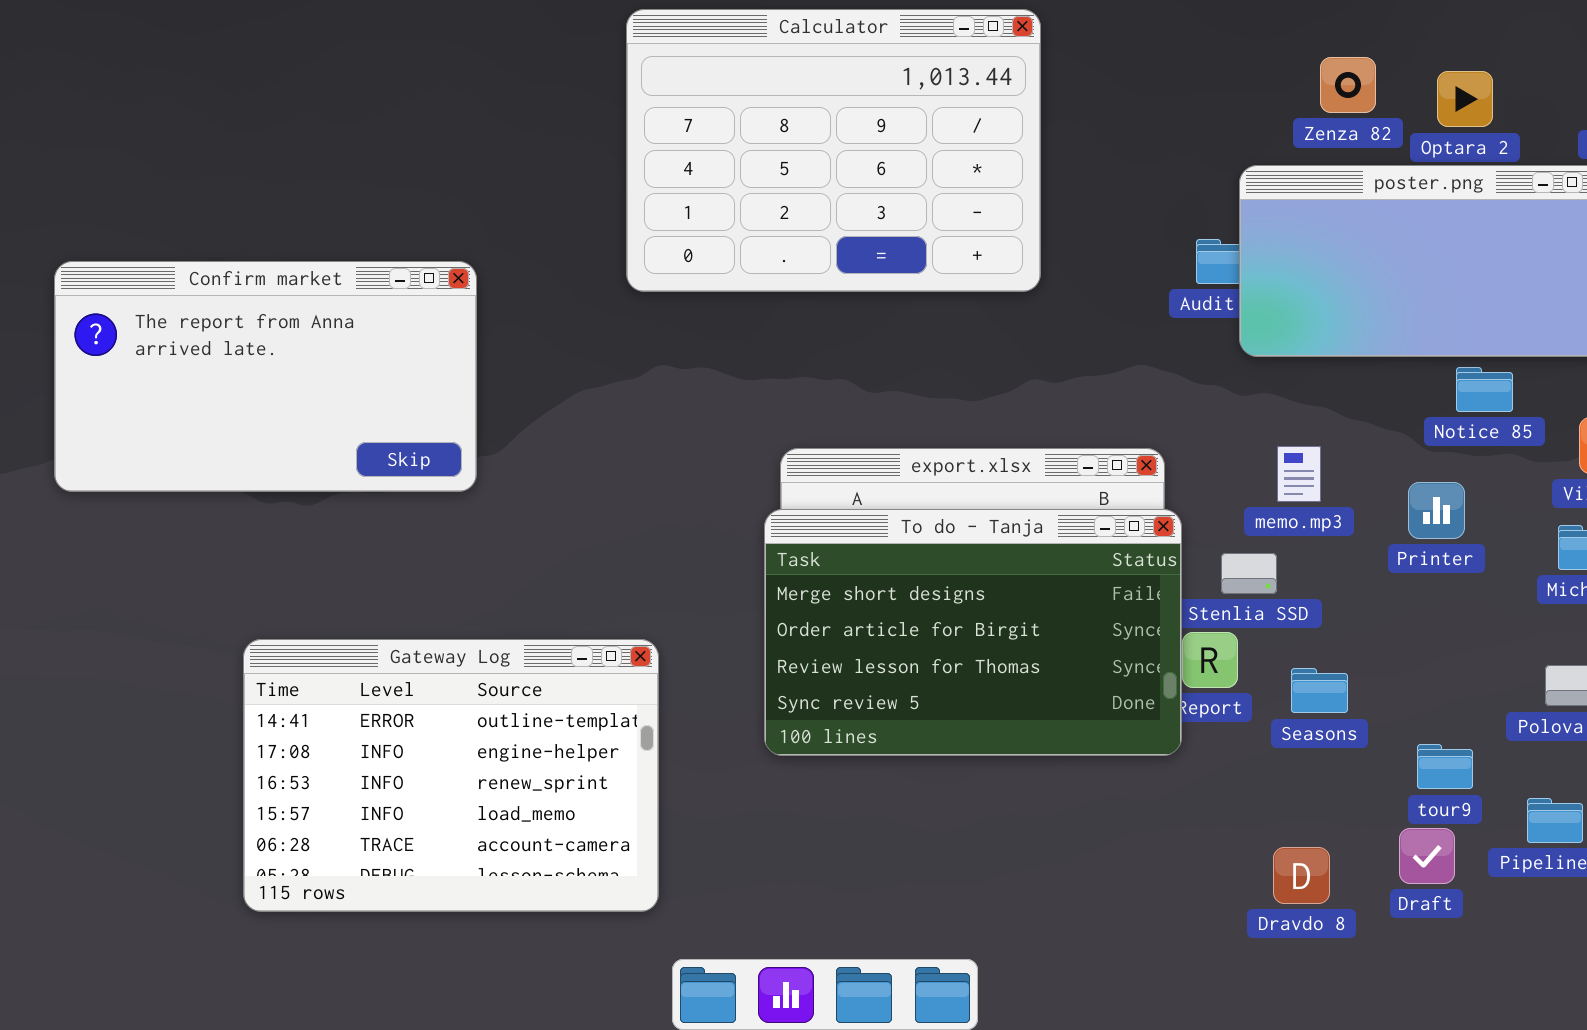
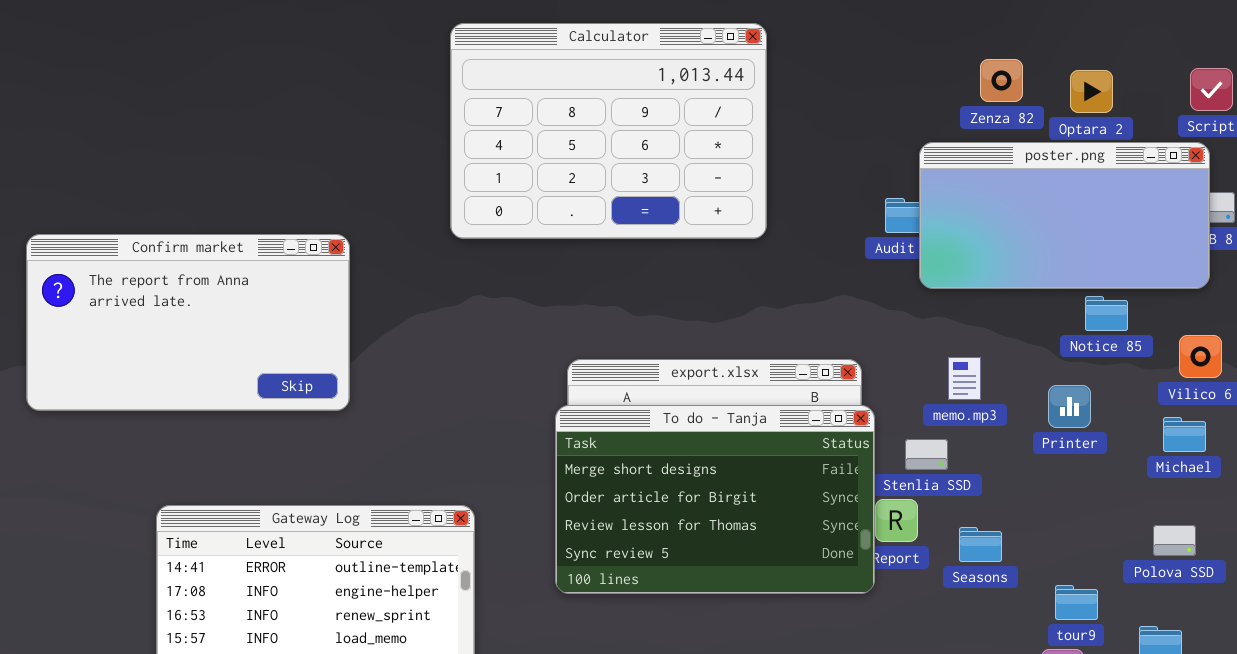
Confirm market: [54,261,477,492] -> [26,234,350,411], moved

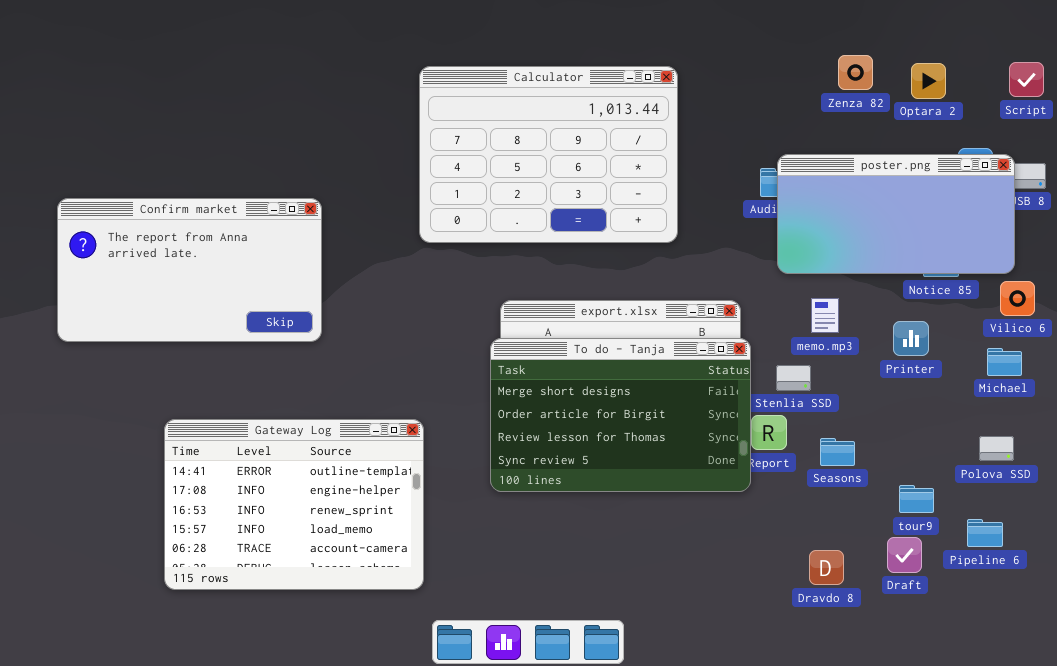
Calculator: [450,23,767,239] -> [419,66,678,243], moved
poster.png: [919,142,1210,289] -> [777,154,1015,274], moved

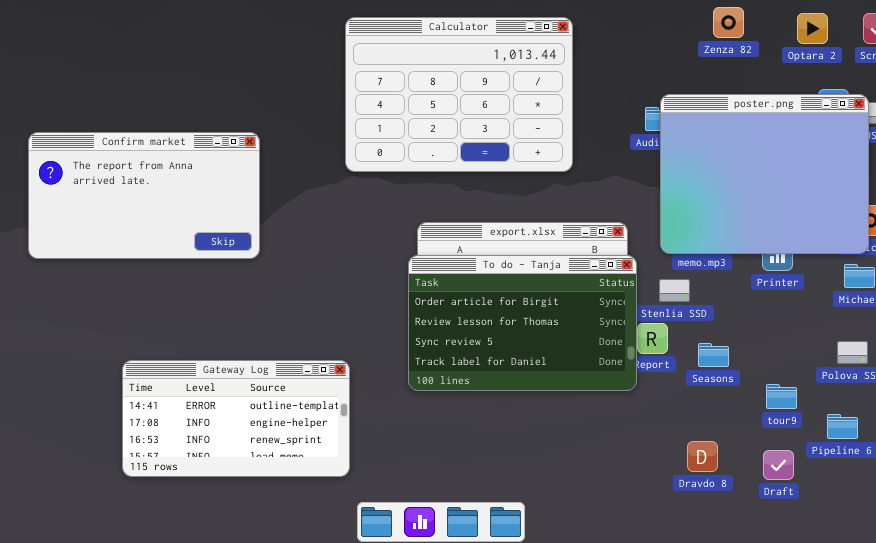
Optara 2: [911,63,946,99] -> [797,13,828,44], moved
poster.png: [777,154,1015,274] -> [660,94,869,254], resized
To do - Tanja: [490,338,751,492] -> [408,255,637,391], scrolled down 1 row
Gateway Log: [164,419,424,590] -> [122,360,350,477], resized
Draft: [887,537,922,573] -> [763,450,794,480], moved

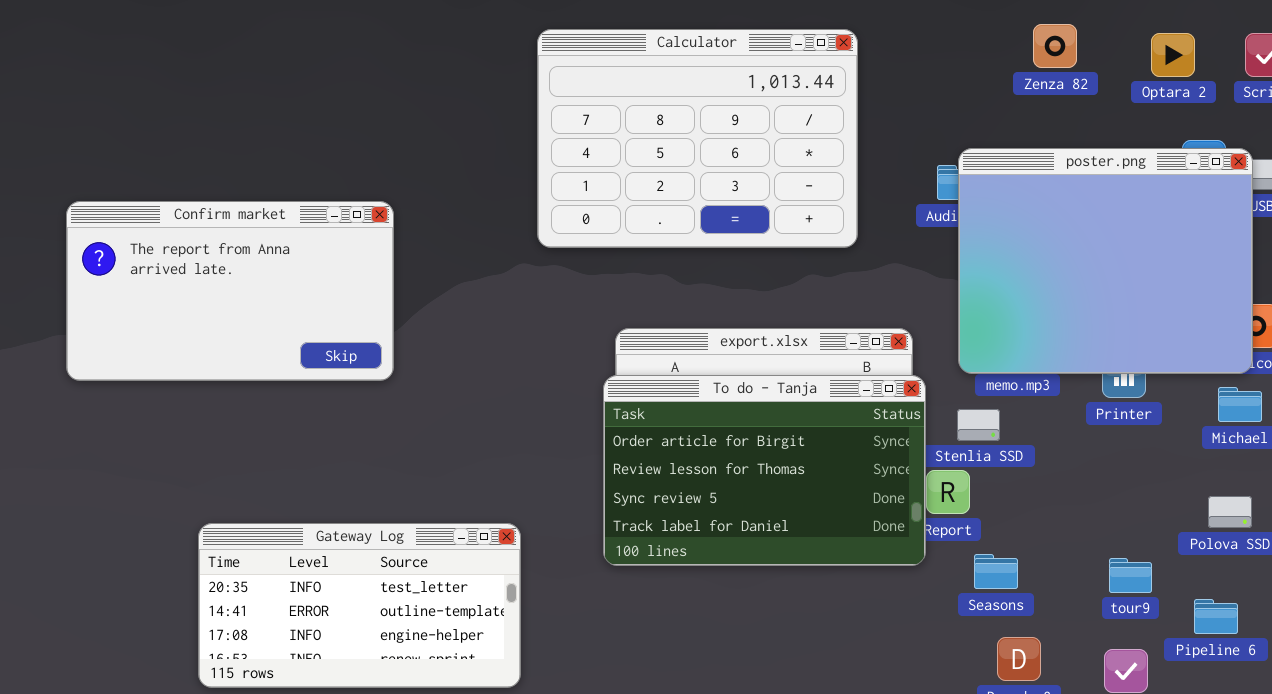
Calculator: [345,17,573,172] -> [537,29,858,248], moved
Seasons: [698,343,729,367] -> [974,554,1018,589], moved
Gateway Log: [122,360,350,477] -> [198,523,521,688], scrolled up 1 row

